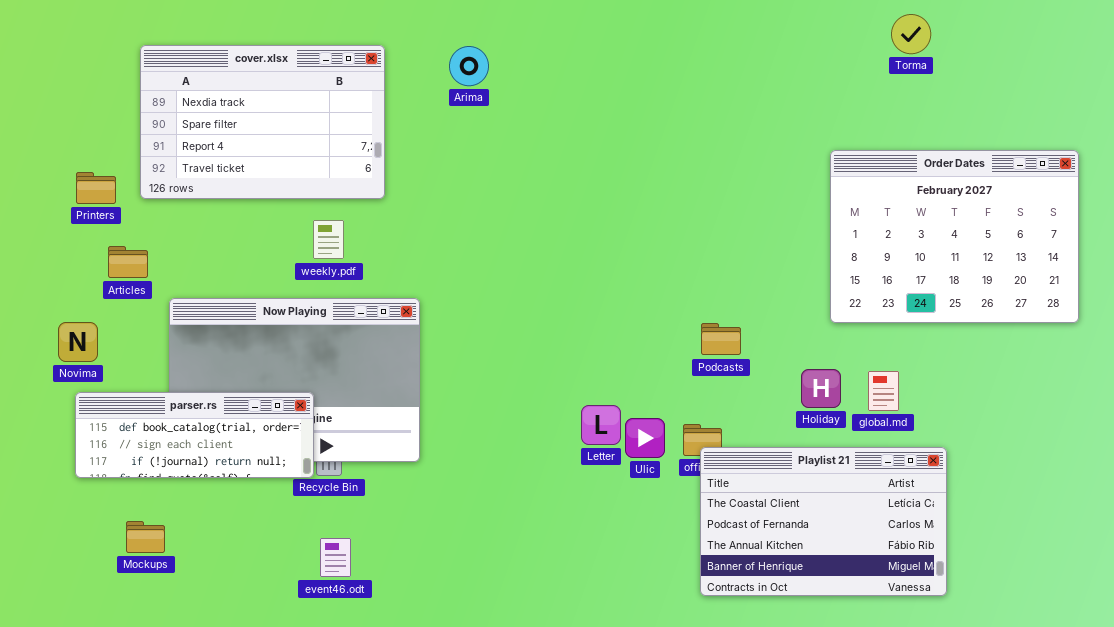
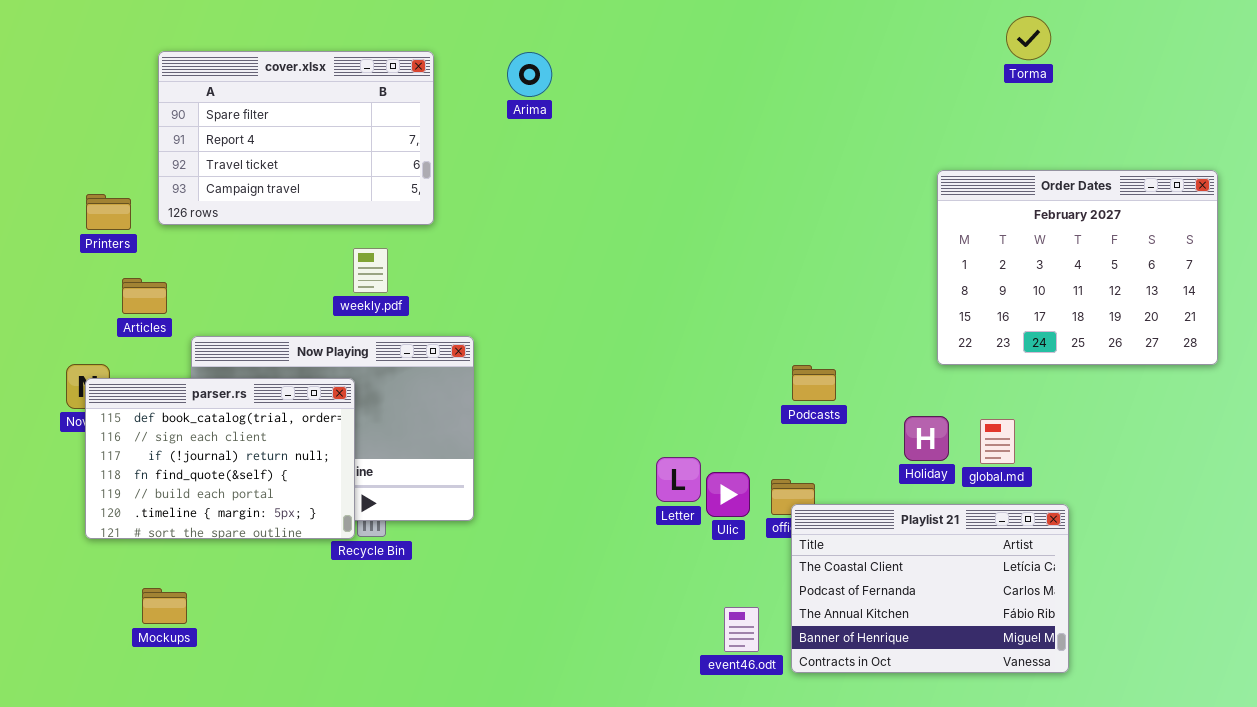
cover.xlsx: [140,45,385,199] -> [158,51,434,225], scrolled down 1 row
parser.rs: [75,392,314,478] -> [85,378,355,539], resized
event46.odt: [320,538,351,577] -> [724,607,759,652], moved

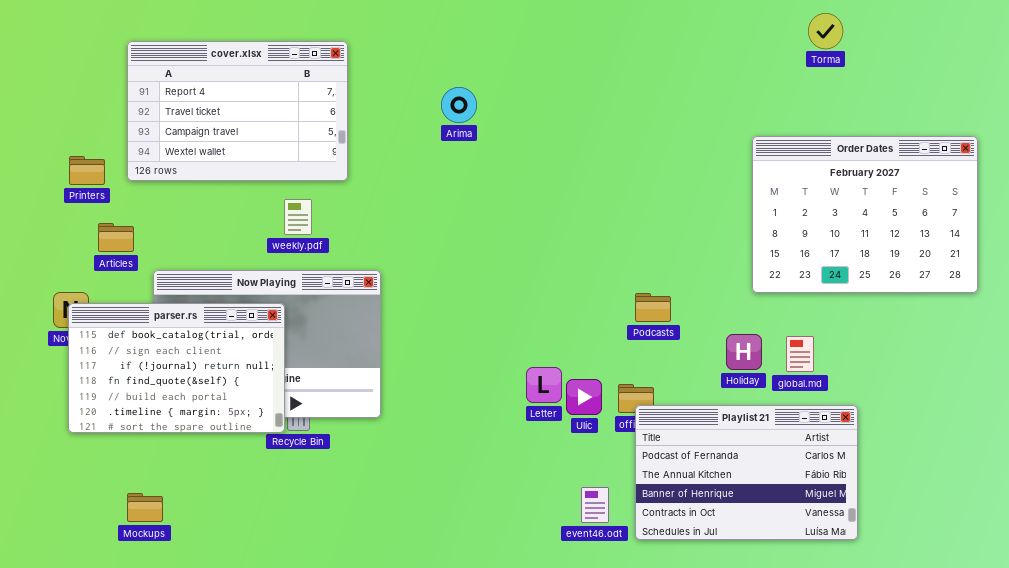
cover.xlsx: [158,51,434,225] -> [127,41,348,181], scrolled down 1 row
Arima: [507,52,552,97] -> [441,87,477,123], moved
Playlist 21: [791,504,1069,673] -> [635,405,858,540], scrolled down 1 row
Mockups: [142,588,187,624] -> [127,493,163,522], moved

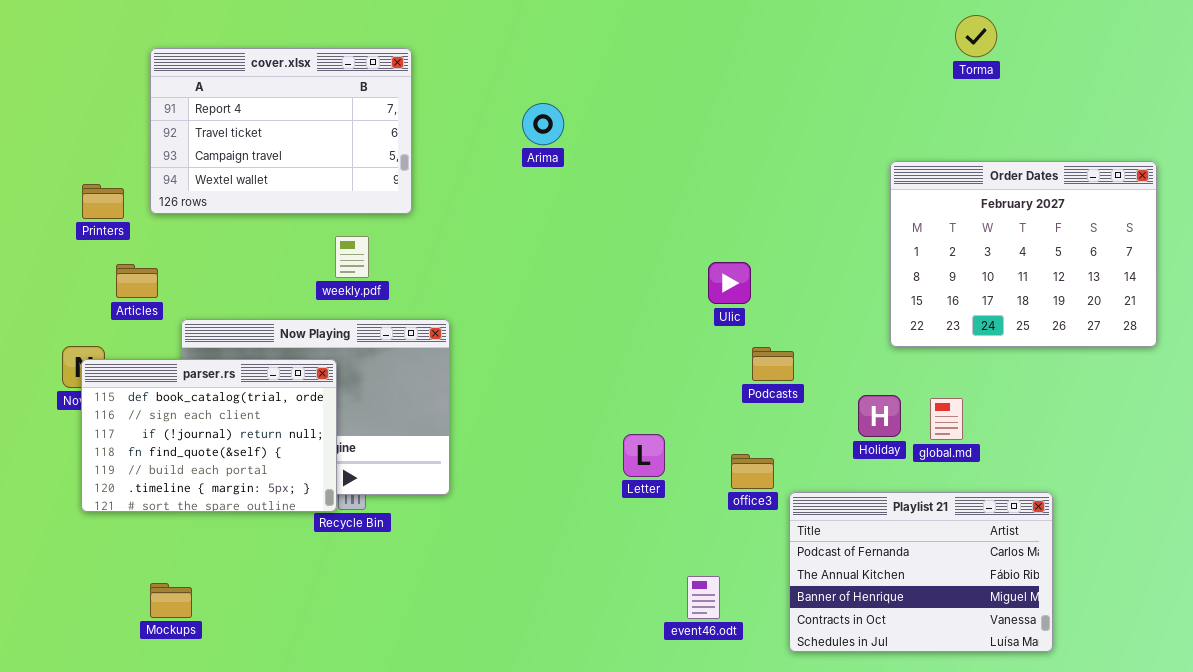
Ulic: [566,379,602,415] -> [708,262,751,304], moved
Playlist 21: [635,405,858,540] -> [789,492,1053,652], moved

